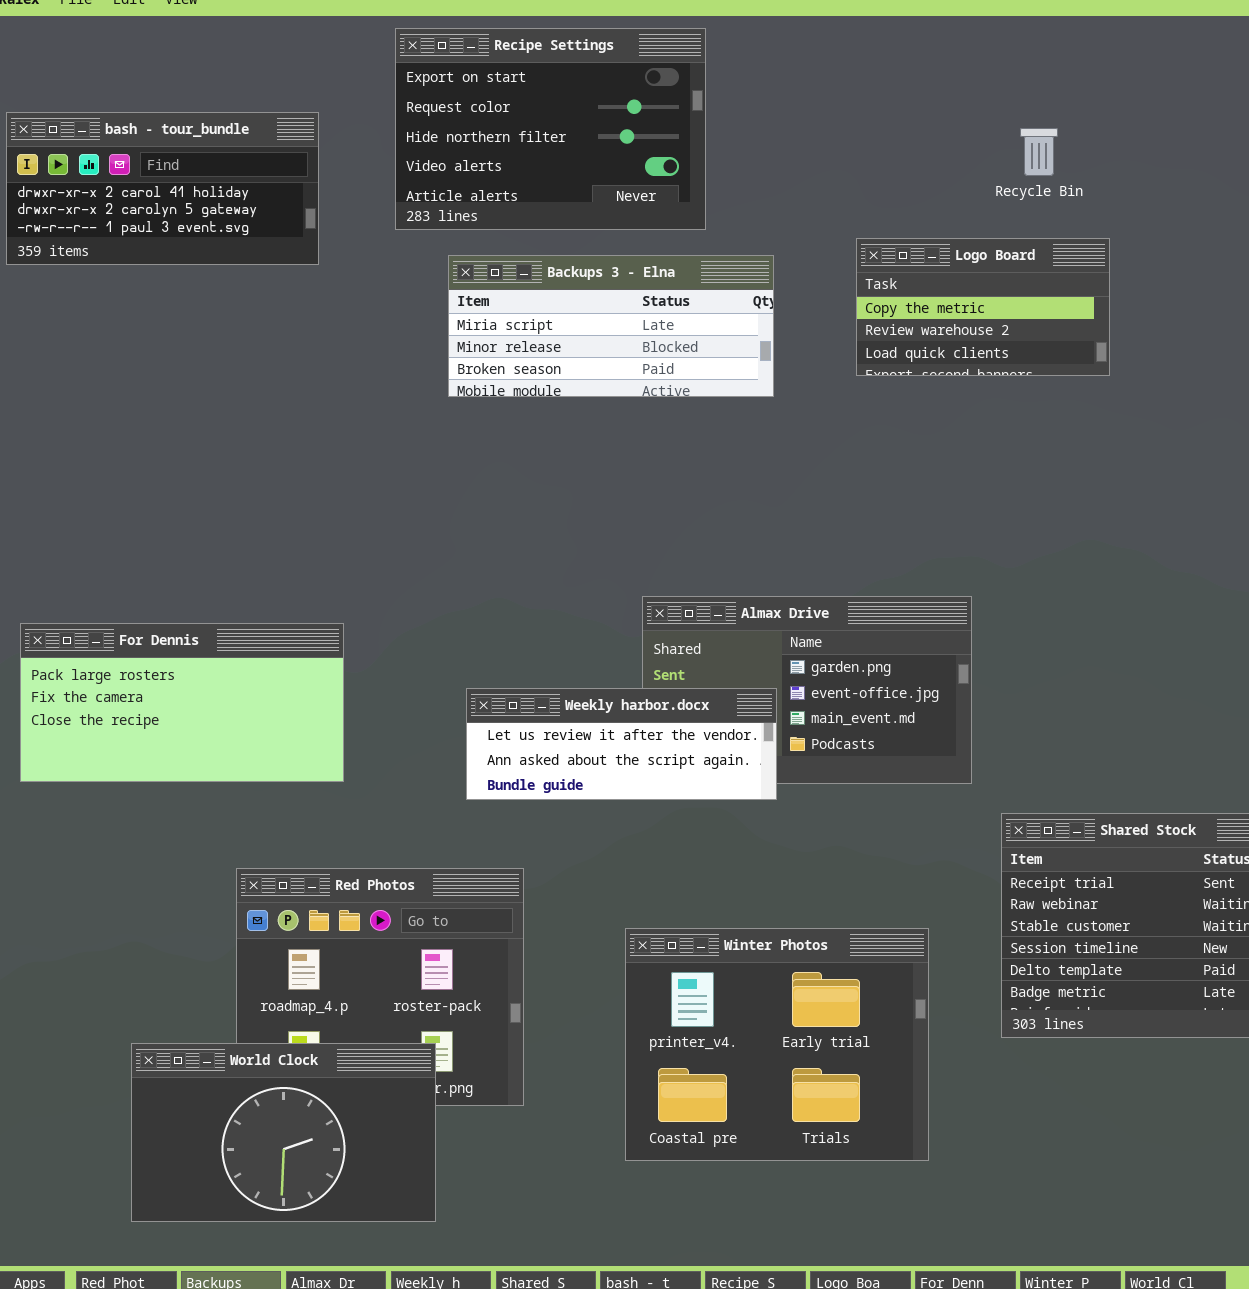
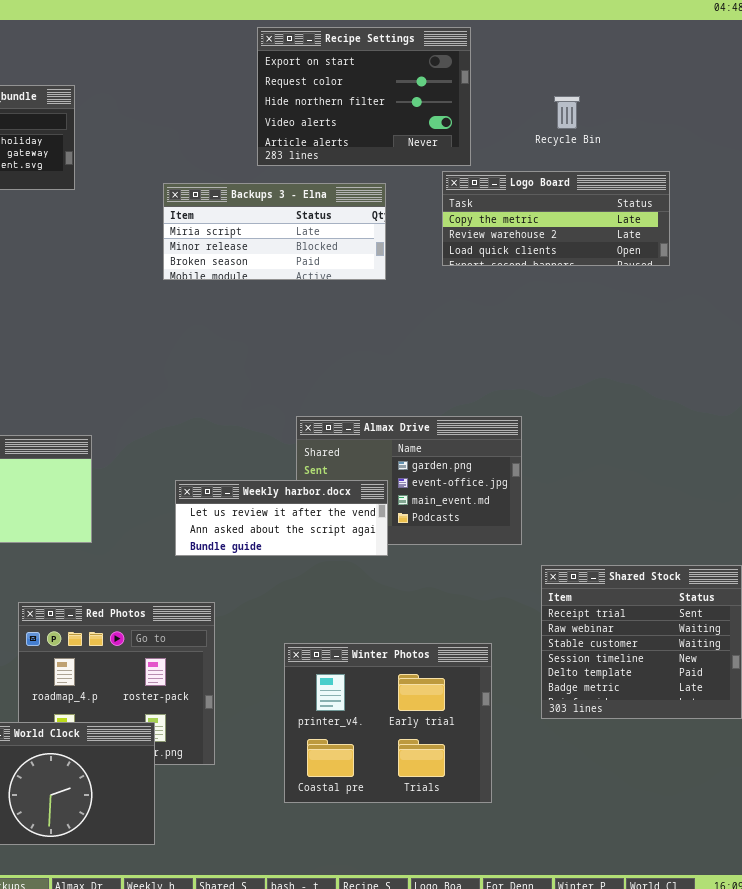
Recipe Settings: [395,28,706,230] -> [257,27,471,166], moved
Logo Board: [856,238,1110,376] -> [442,171,670,266], resized

